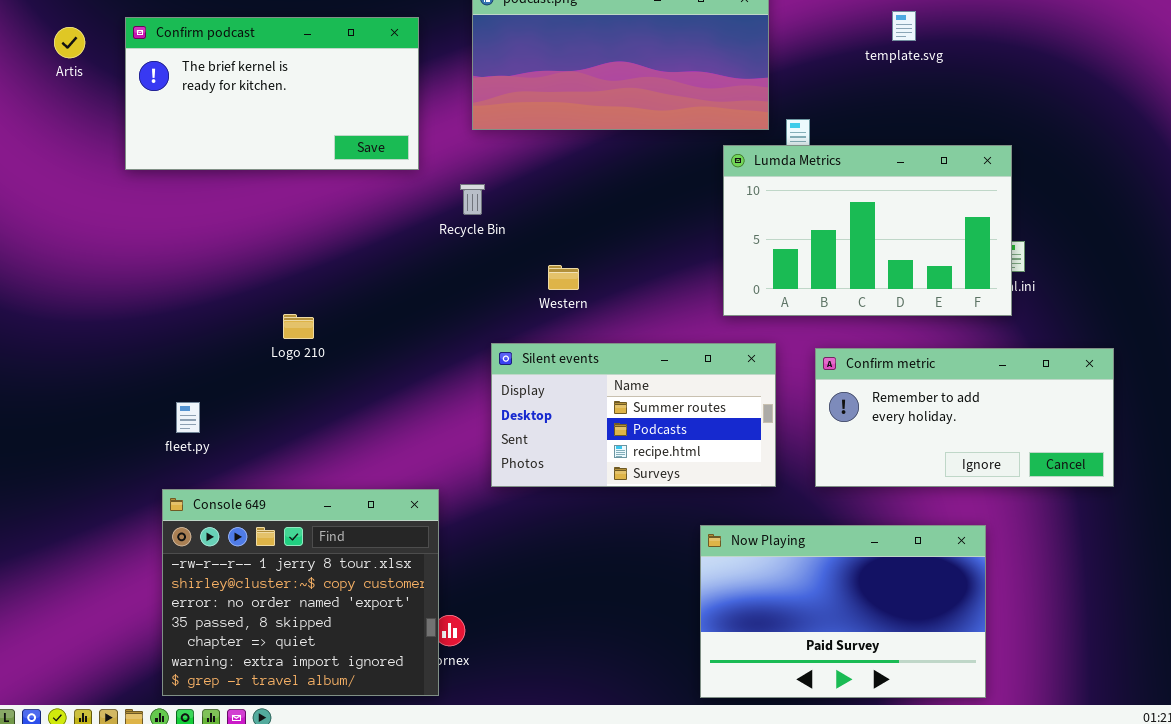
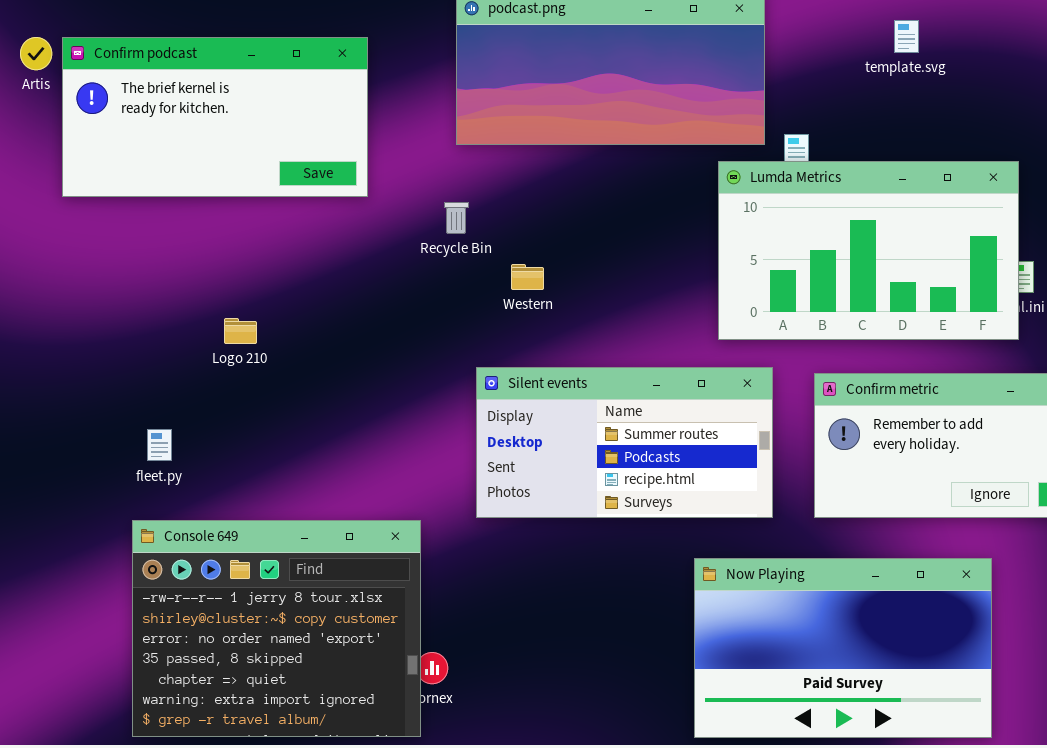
Confirm podcast: [125,17,419,170] -> [62,37,368,197], moved
Western: [548,265,579,290] -> [511,264,544,290], moved
Logo 210: [283,314,314,339] -> [224,318,257,344], moved

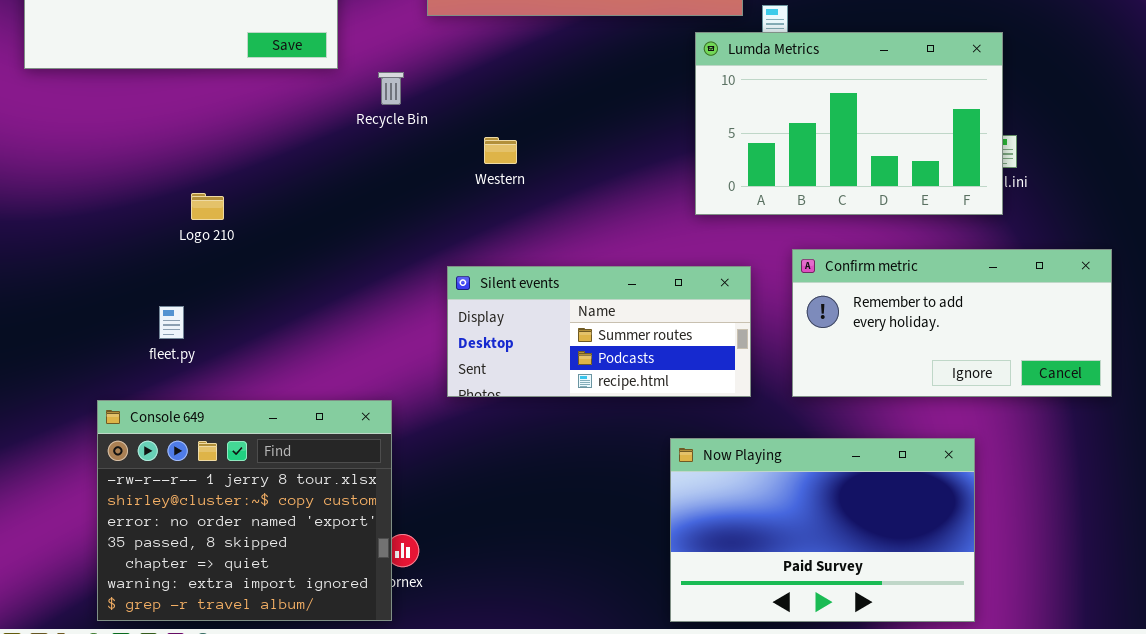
Recycle Bin: [444,202,469,234] -> [378,72,404,105], moved
Silent events: [476,367,773,518] -> [447,266,751,397], resized
fleet.py: [147,429,172,461] -> [159,306,184,339], moved

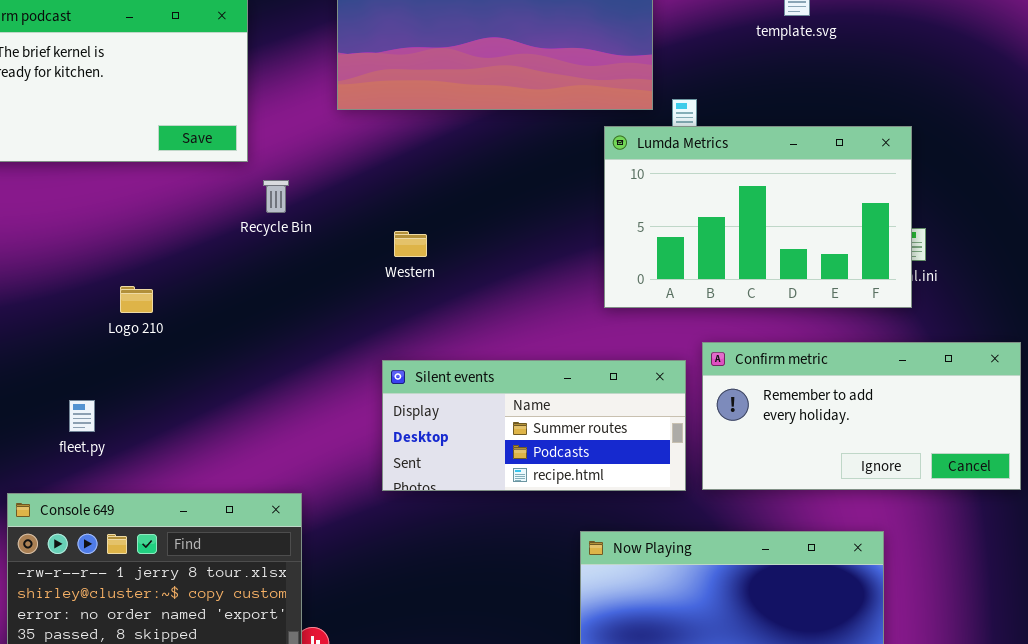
Recycle Bin: [378,72,404,105] -> [263,180,289,213], moved
Logo 210: [191,193,224,220] -> [120,286,153,313], moved
Silent events: [447,266,751,397] -> [382,360,686,491], moved

